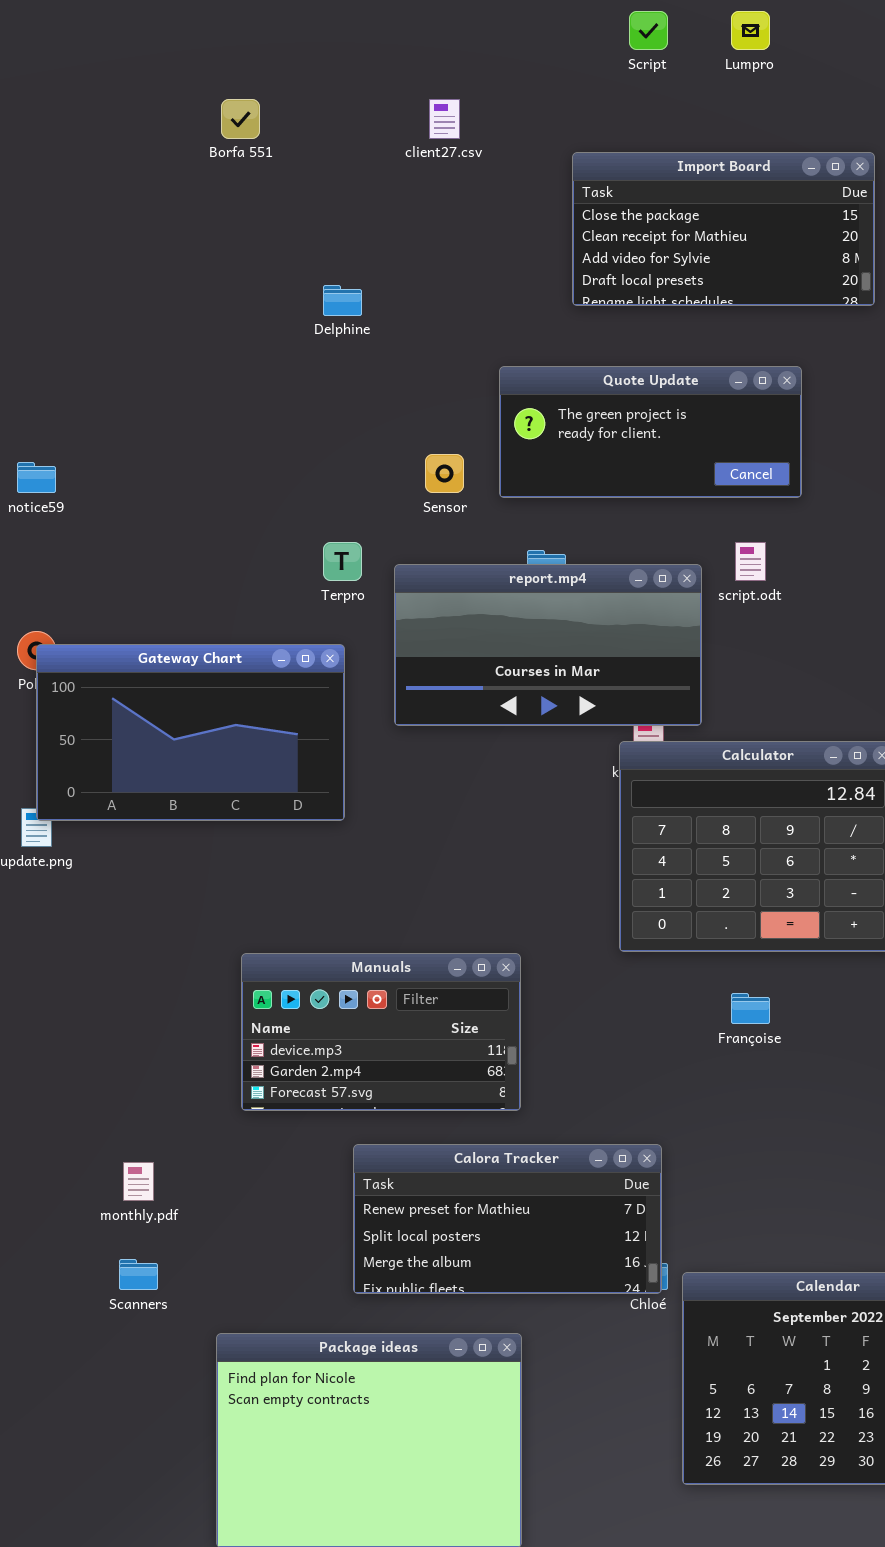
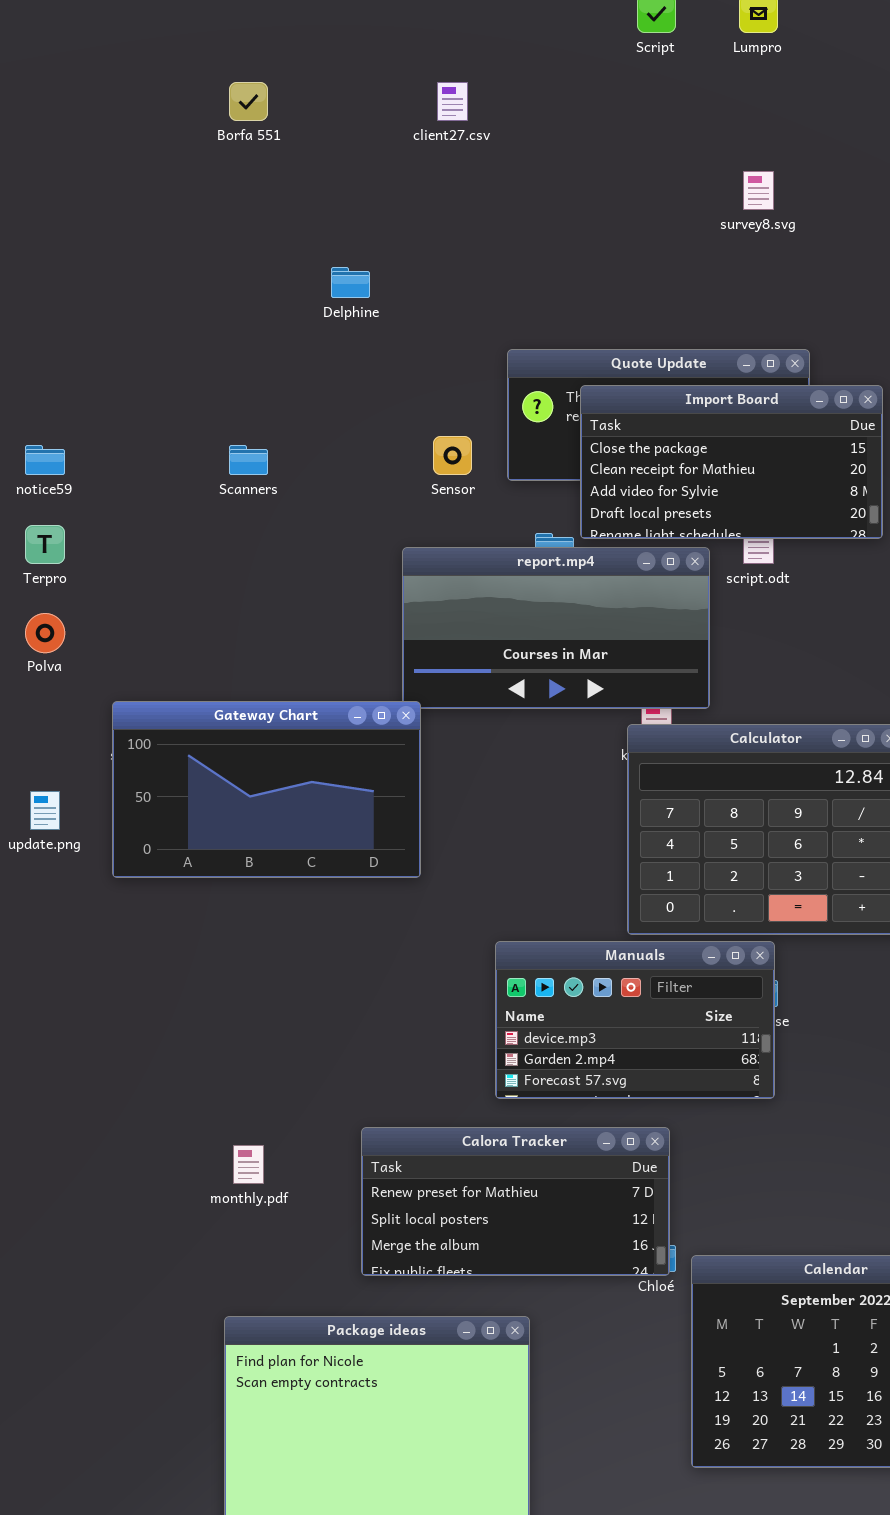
Import Board: [572,152,875,306] -> [580,385,883,539], moved
Terpro: [323,542,362,581] -> [25,525,65,564], moved
Gateway Chart: [36,644,345,821] -> [112,701,421,878], moved
Manuals: [241,953,521,1111] -> [495,941,775,1099], moved
monthly.pdf: [123,1162,154,1201] -> [233,1145,264,1184], moved
Scanners: [119,1259,158,1290] -> [229,445,268,475], moved

